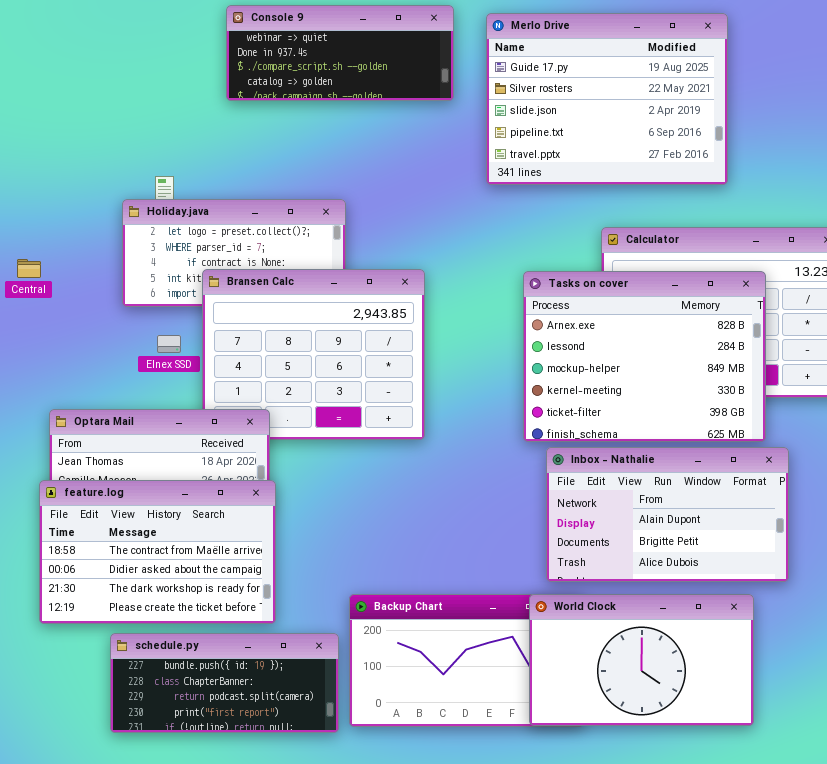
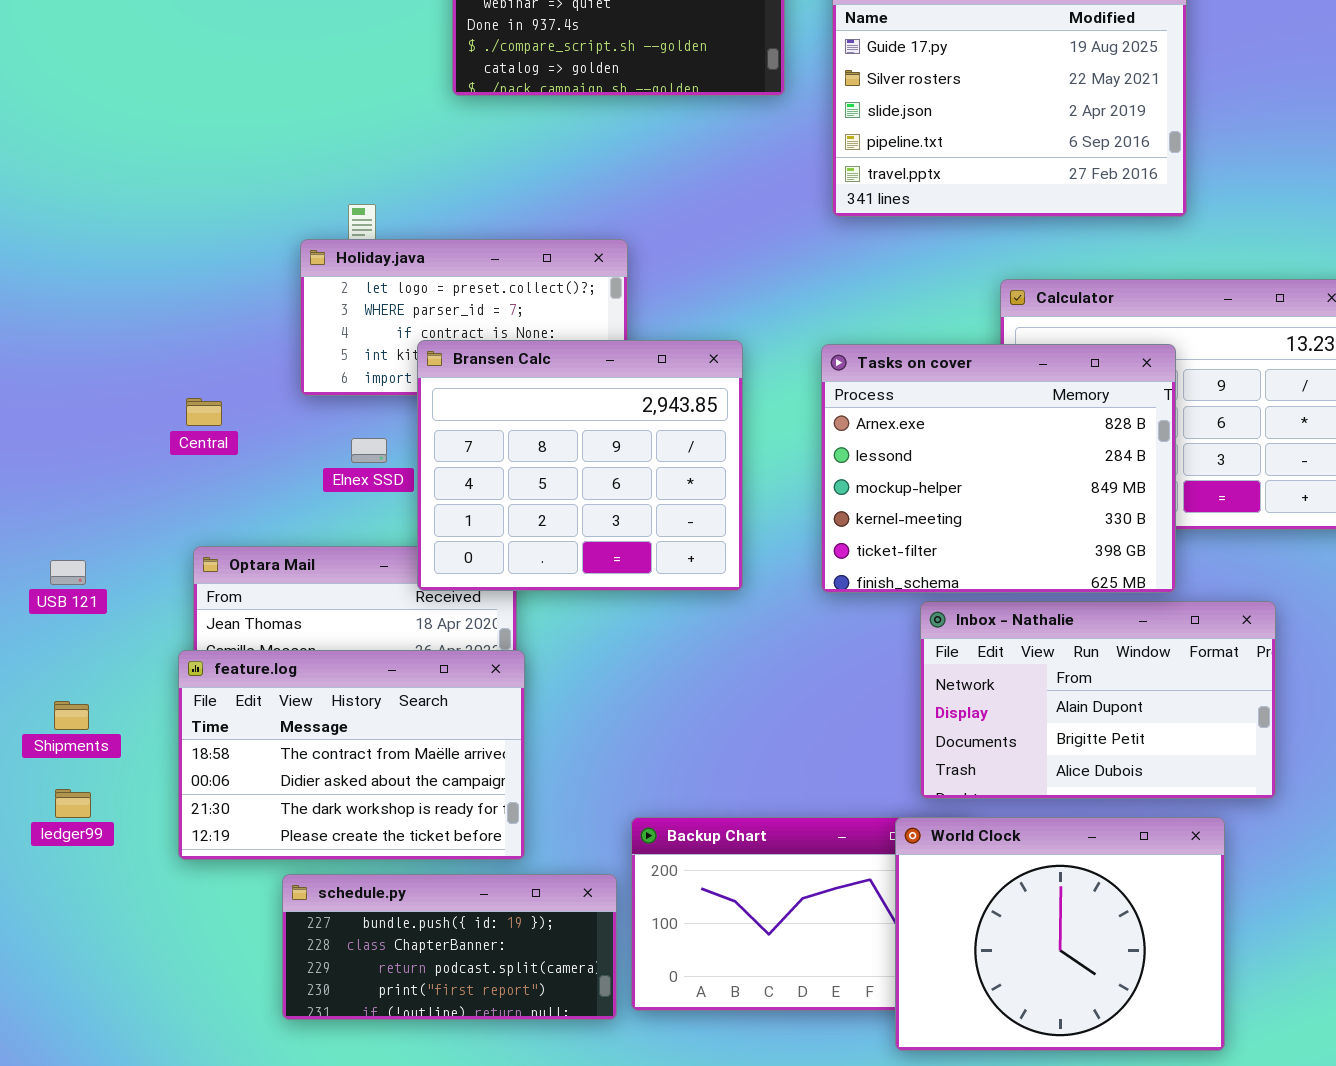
Central: [17,259,41,278] -> [186,398,222,426], moved
Bransen Calc: [202,269,425,440] -> [417,340,743,591], raised
Tasks on cover: [523,271,766,442] -> [821,344,1176,593], moved
World Clock: [529,594,754,726] -> [895,817,1225,1051], resized

